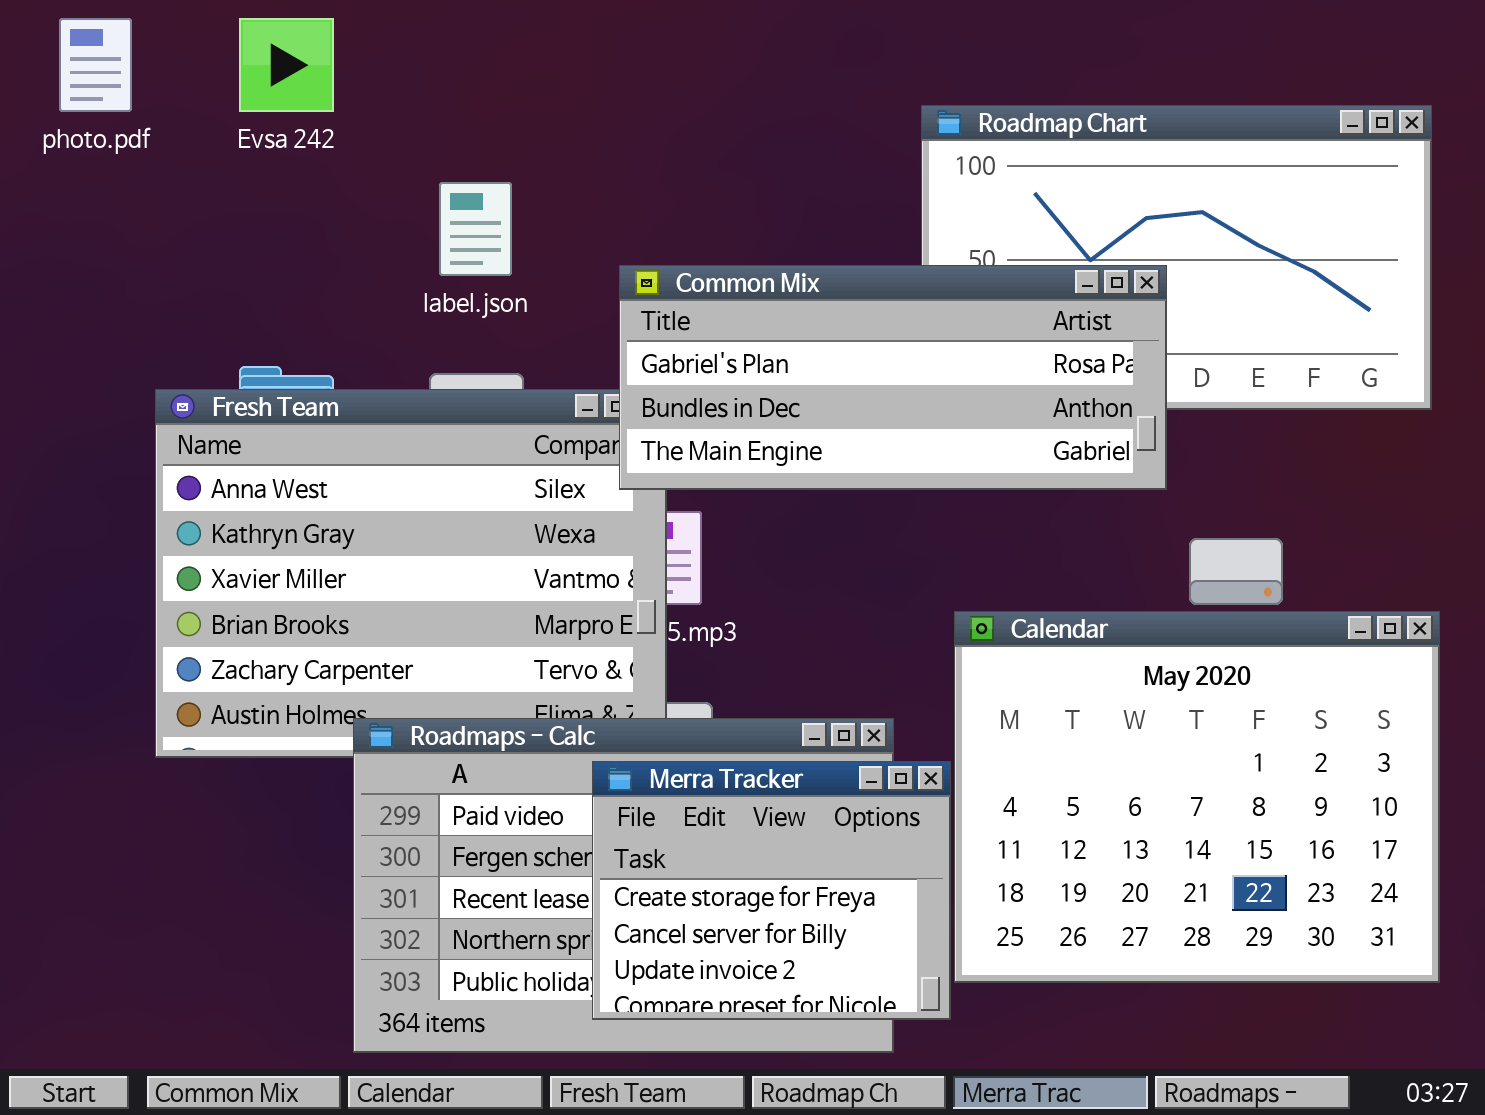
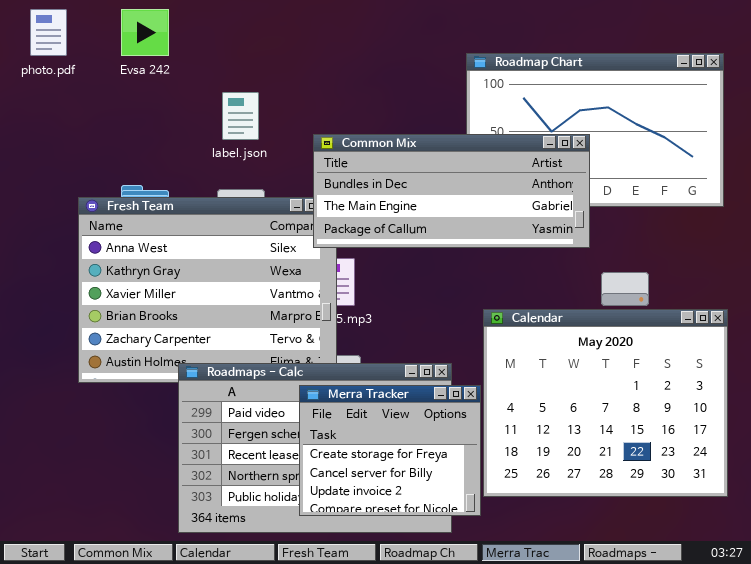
Common Mix: [619,265,1167,490] -> [313,134,590,248], scrolled down 1 row

